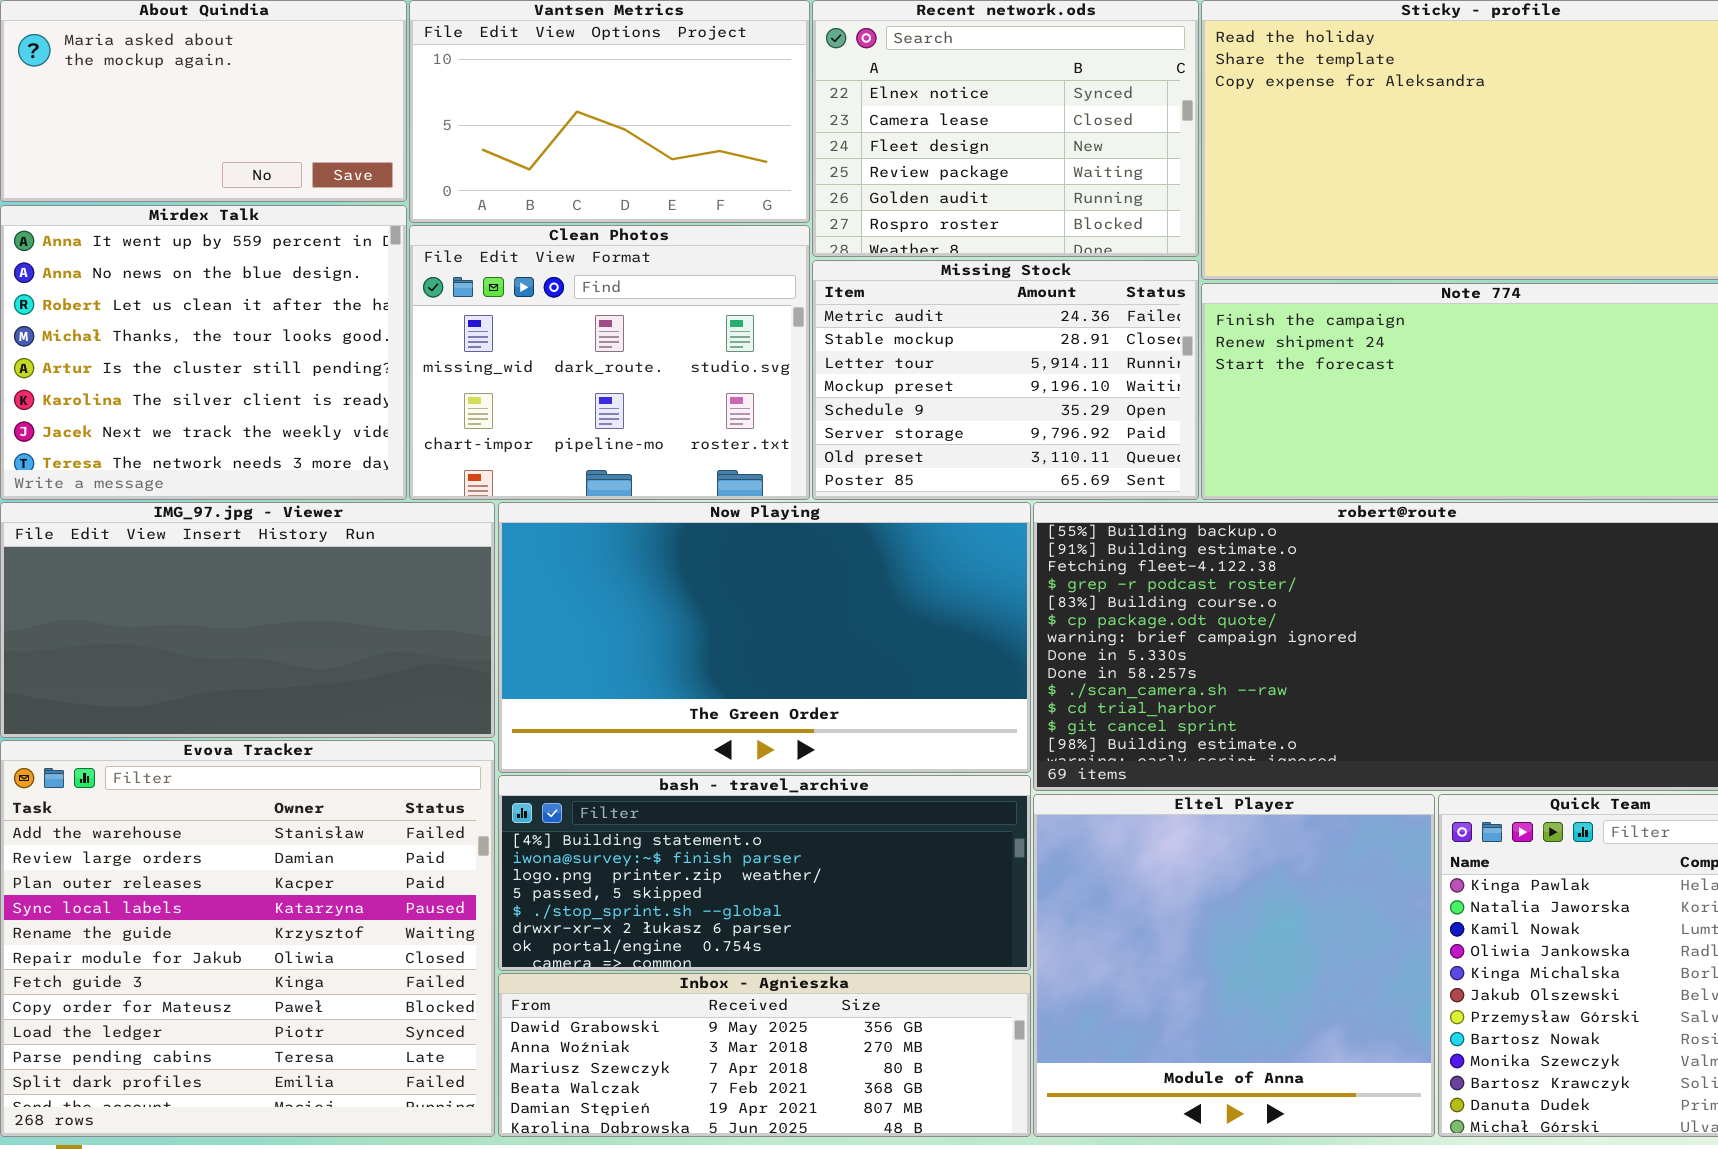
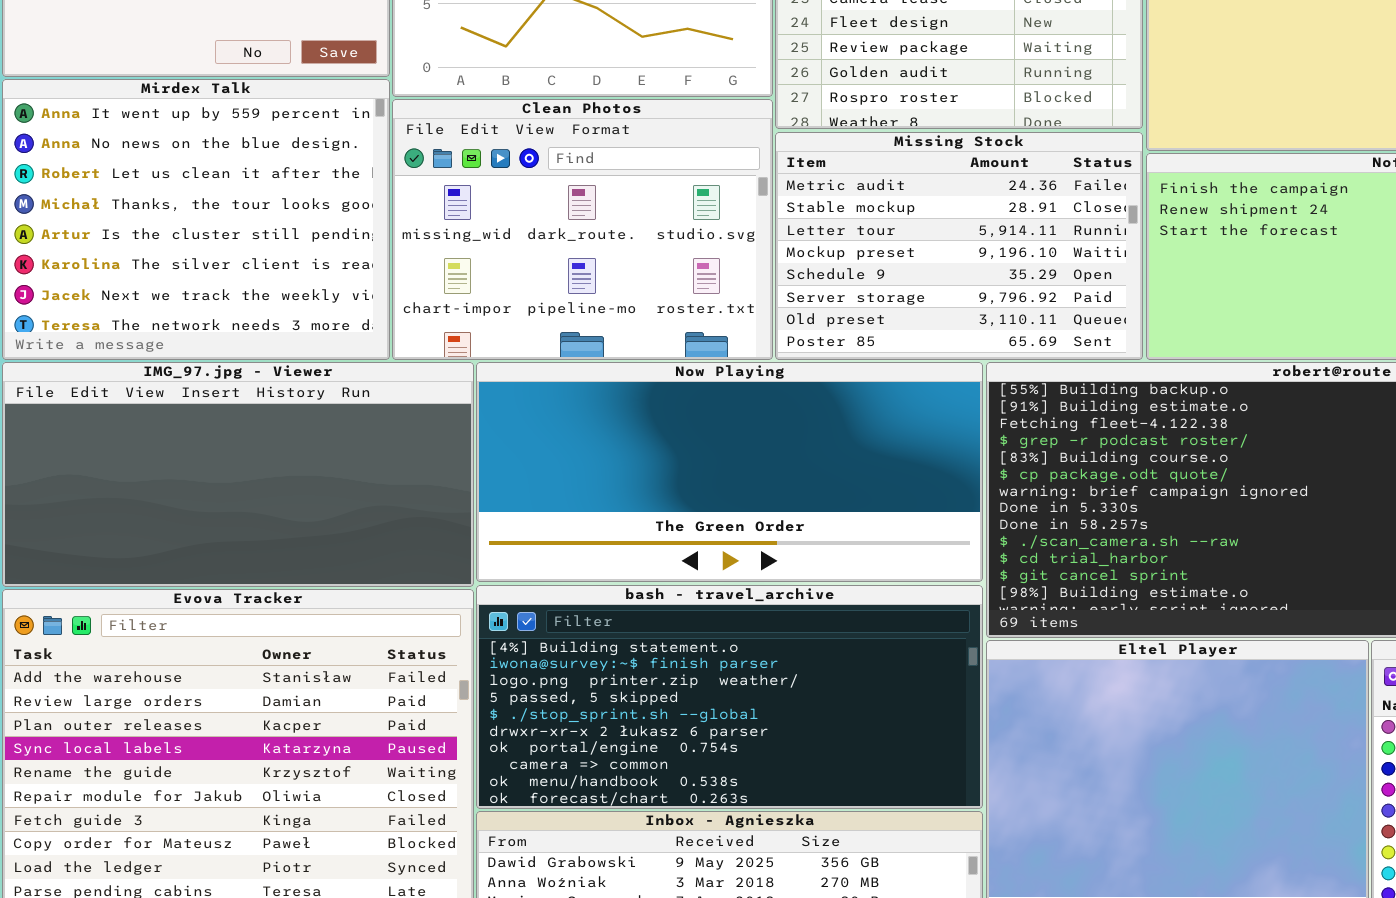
Now Playing: [498,502,1031,773] -> [476,362,983,582], resized
bash - travel_archive: [498,775,1031,971] -> [476,585,983,809], resized

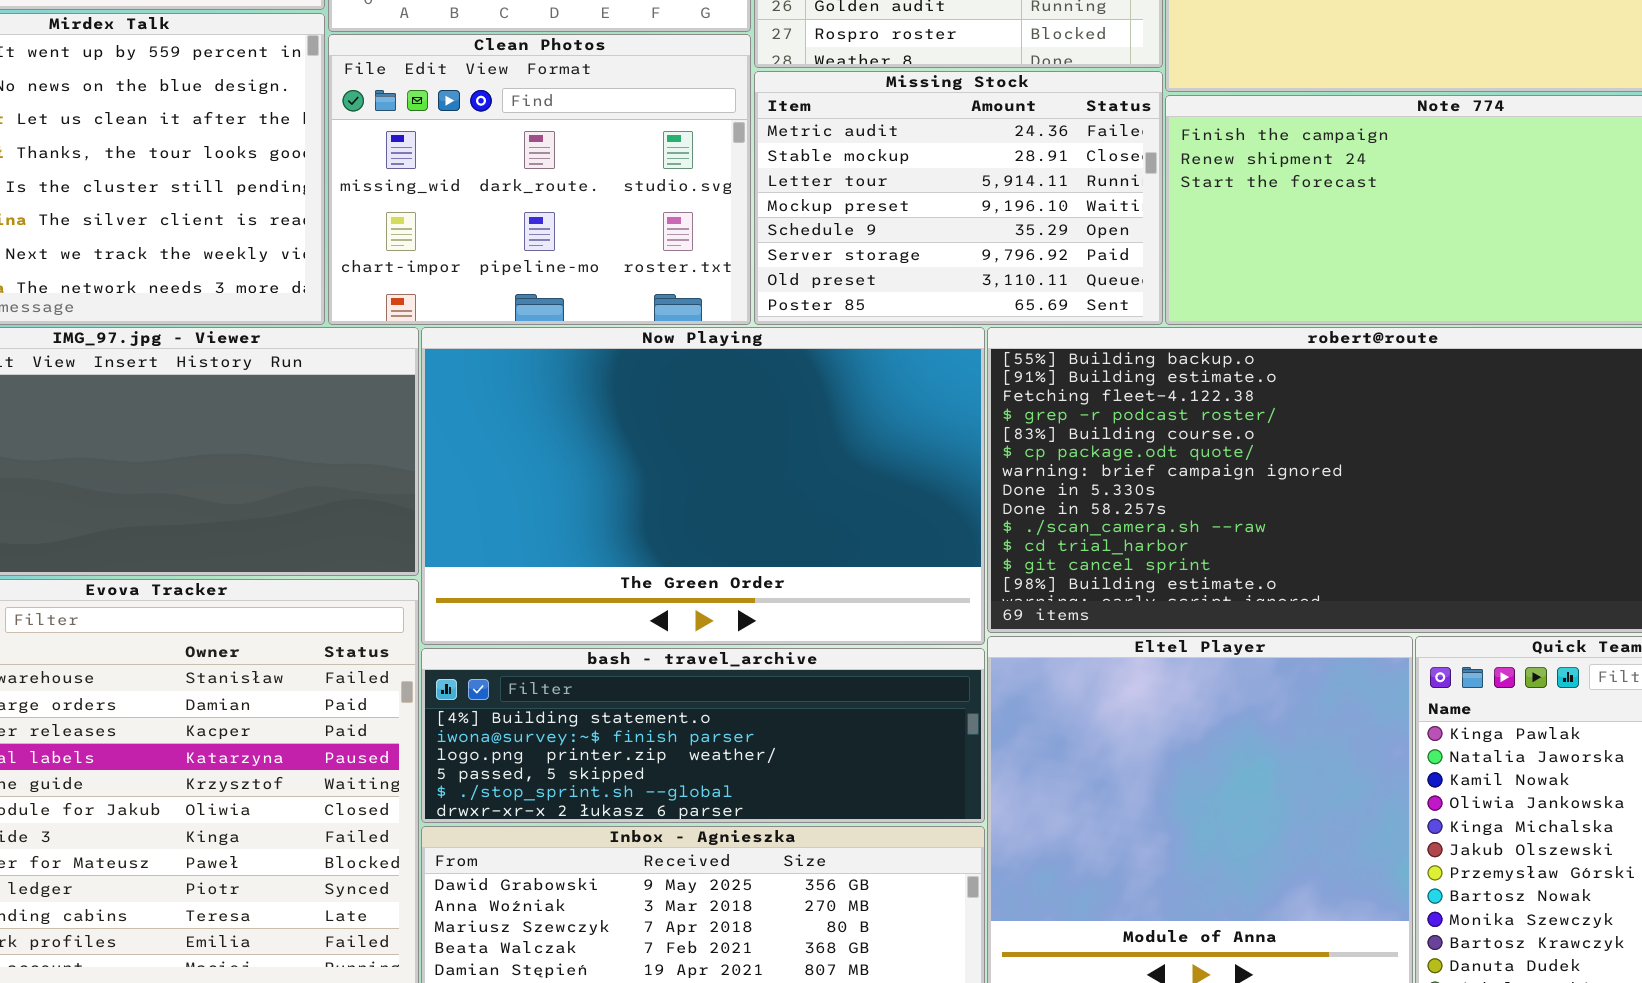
Now Playing: [476,362,983,582] -> [421,327,985,645], resized
bash - travel_archive: [476,585,983,809] -> [421,648,985,823], resized

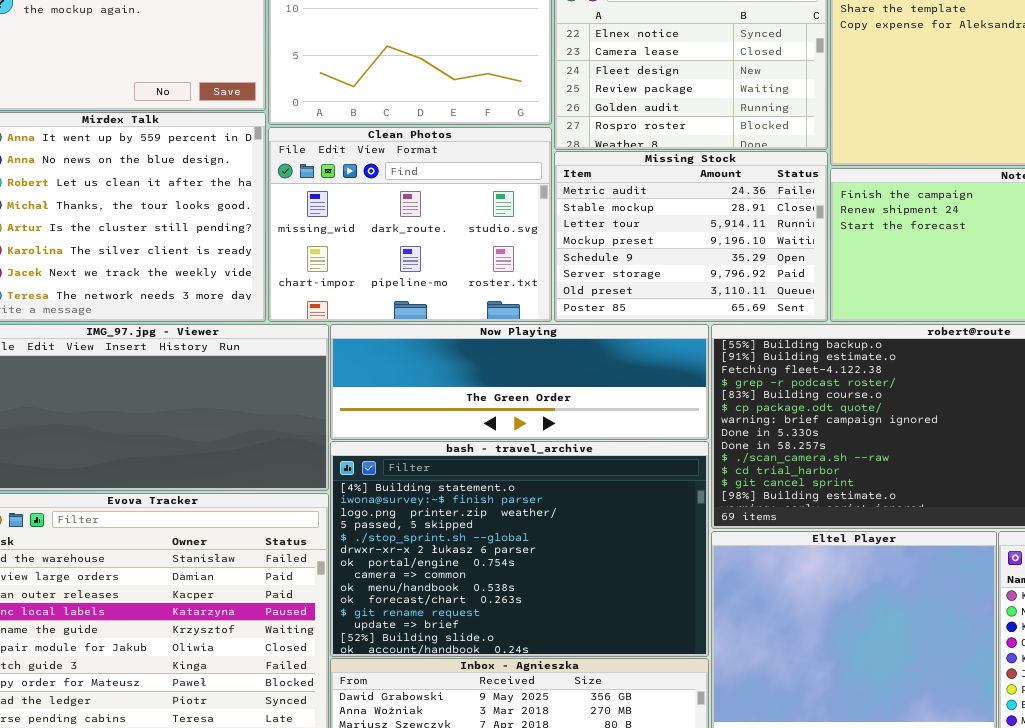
Now Playing: [421,327,985,645] -> [330,324,709,440], resized
bash - travel_archive: [421,648,985,823] -> [330,441,709,657], resized

